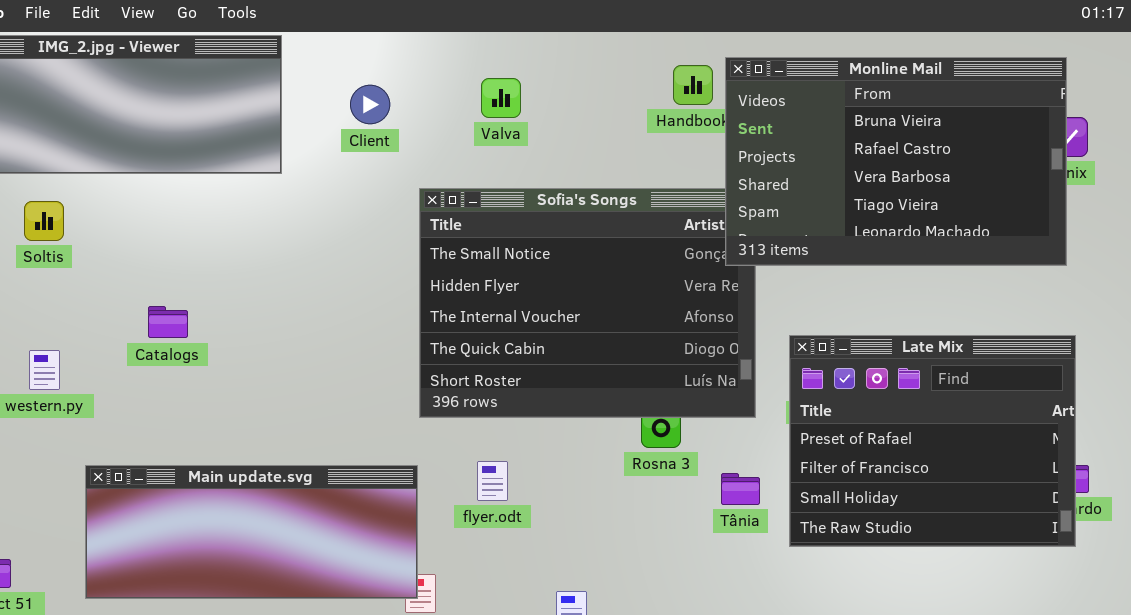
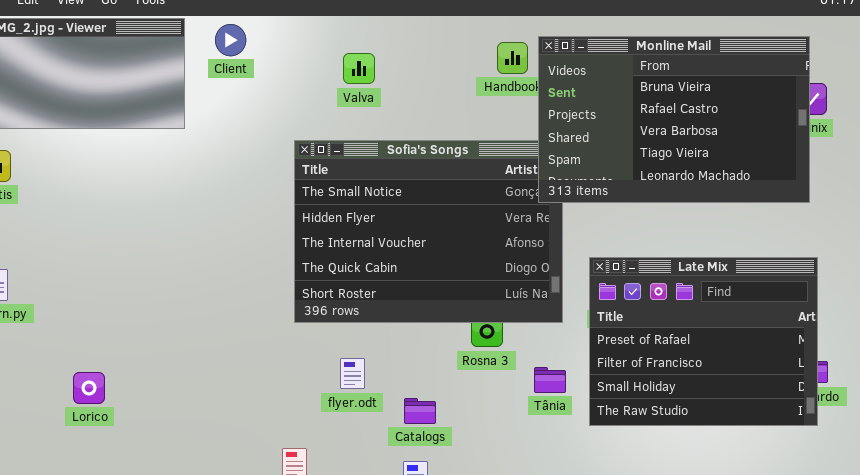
Client: [350,85,390,124] -> [215,24,246,56], moved
Catalogs: [148,306,188,338] -> [404,398,436,424], moved
Main update.svg: [85,465,418,599] -> none, closed

